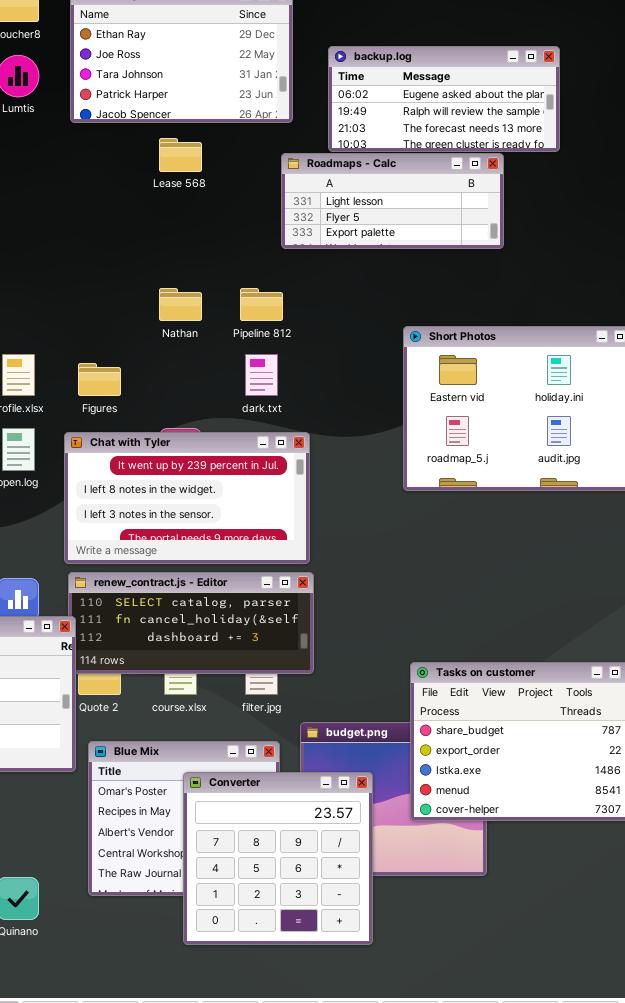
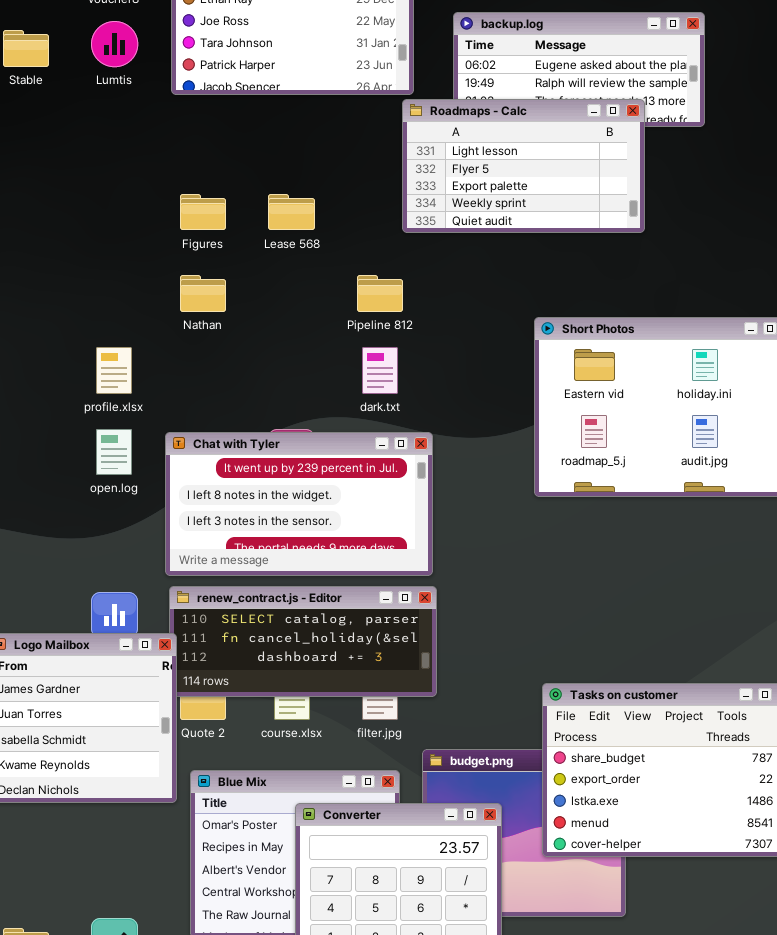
Lease 568: [159,138,202,172] -> [268,194,315,230], moved
Roadmaps - Calc: [281,153,504,249] -> [402,99,645,233], resized
Nathan: [159,288,202,321] -> [180,275,226,312], moved
Figures: [78,363,121,396] -> [180,194,226,230], moved

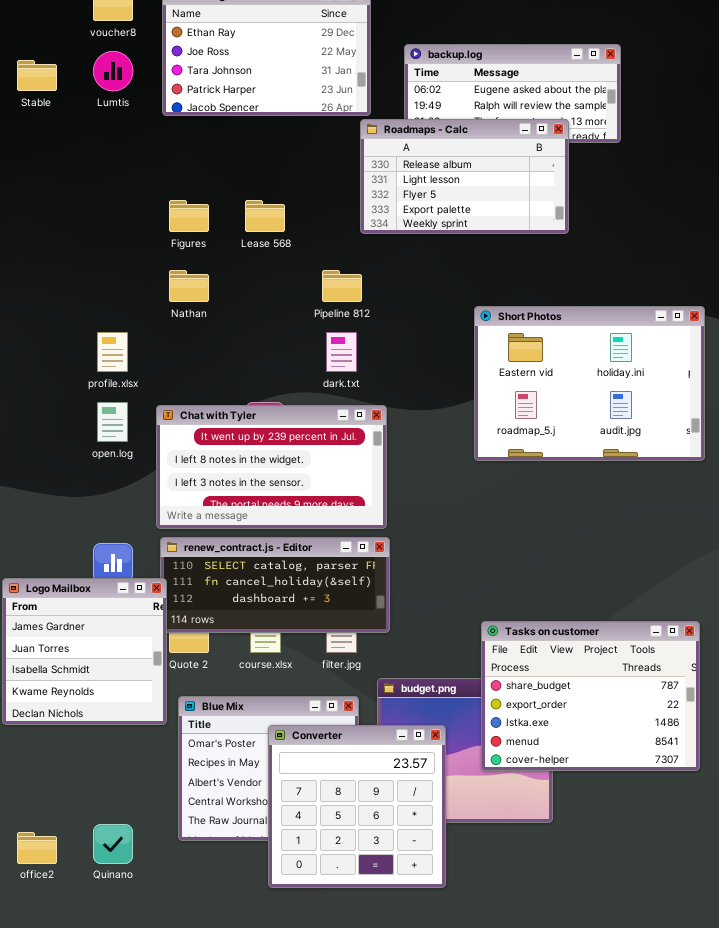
Roadmaps - Calc: [402,99,645,233] -> [360,119,569,234], scrolled up 1 row

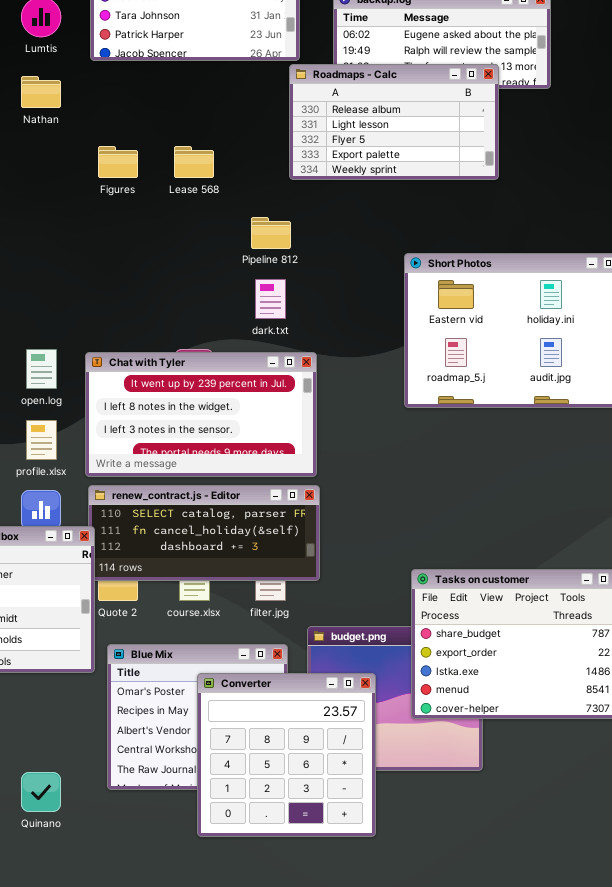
Nathan: [169,270,209,302] -> [21,76,61,108], moved
profile.xlsx: [97,332,128,372] -> [26,420,57,460], moved

